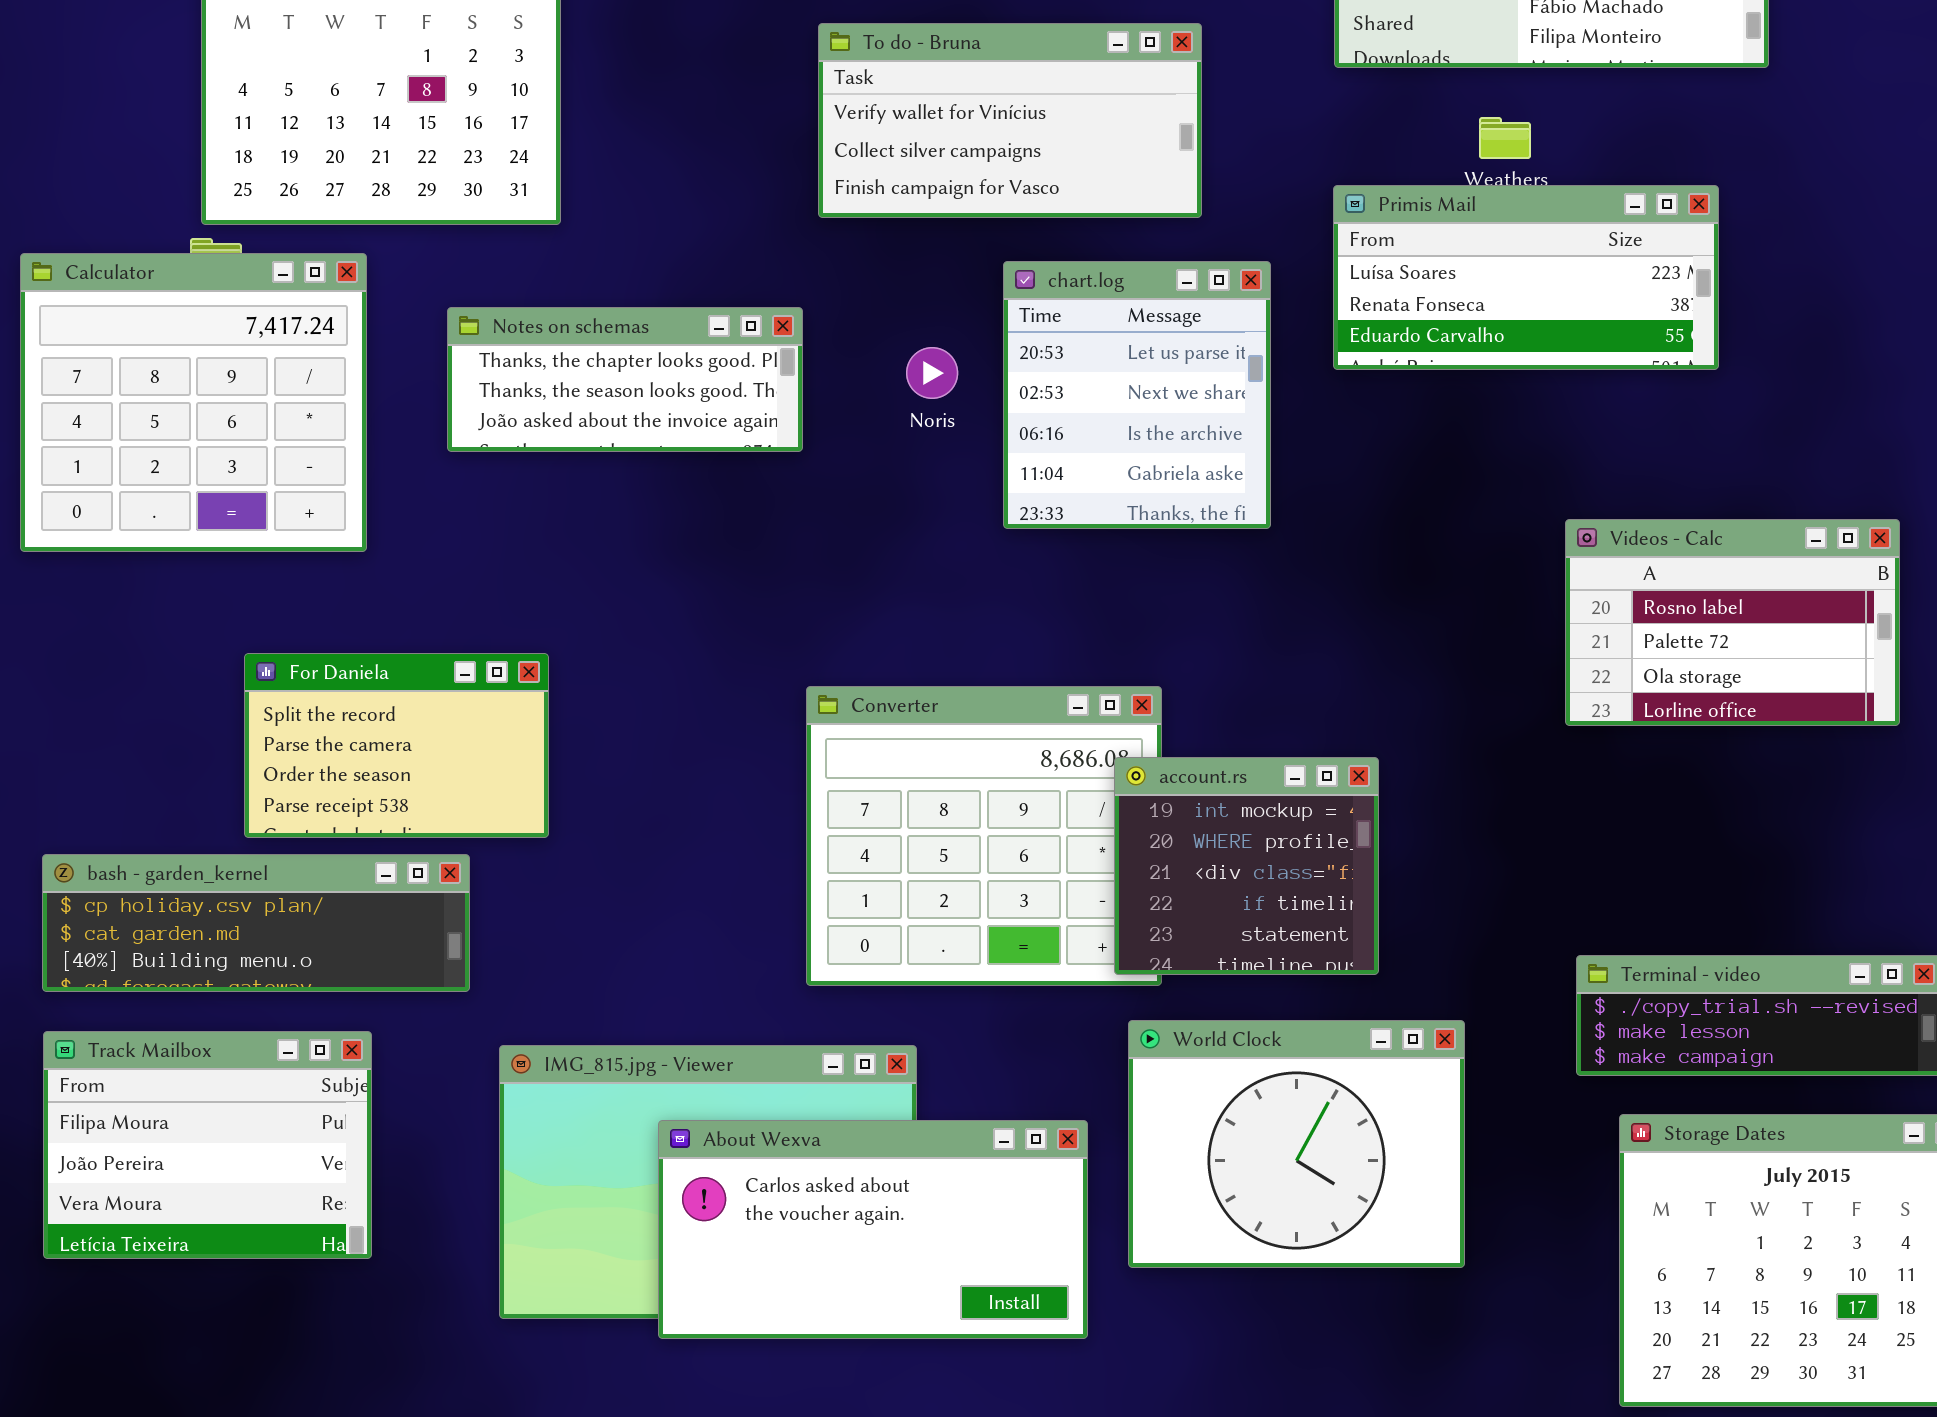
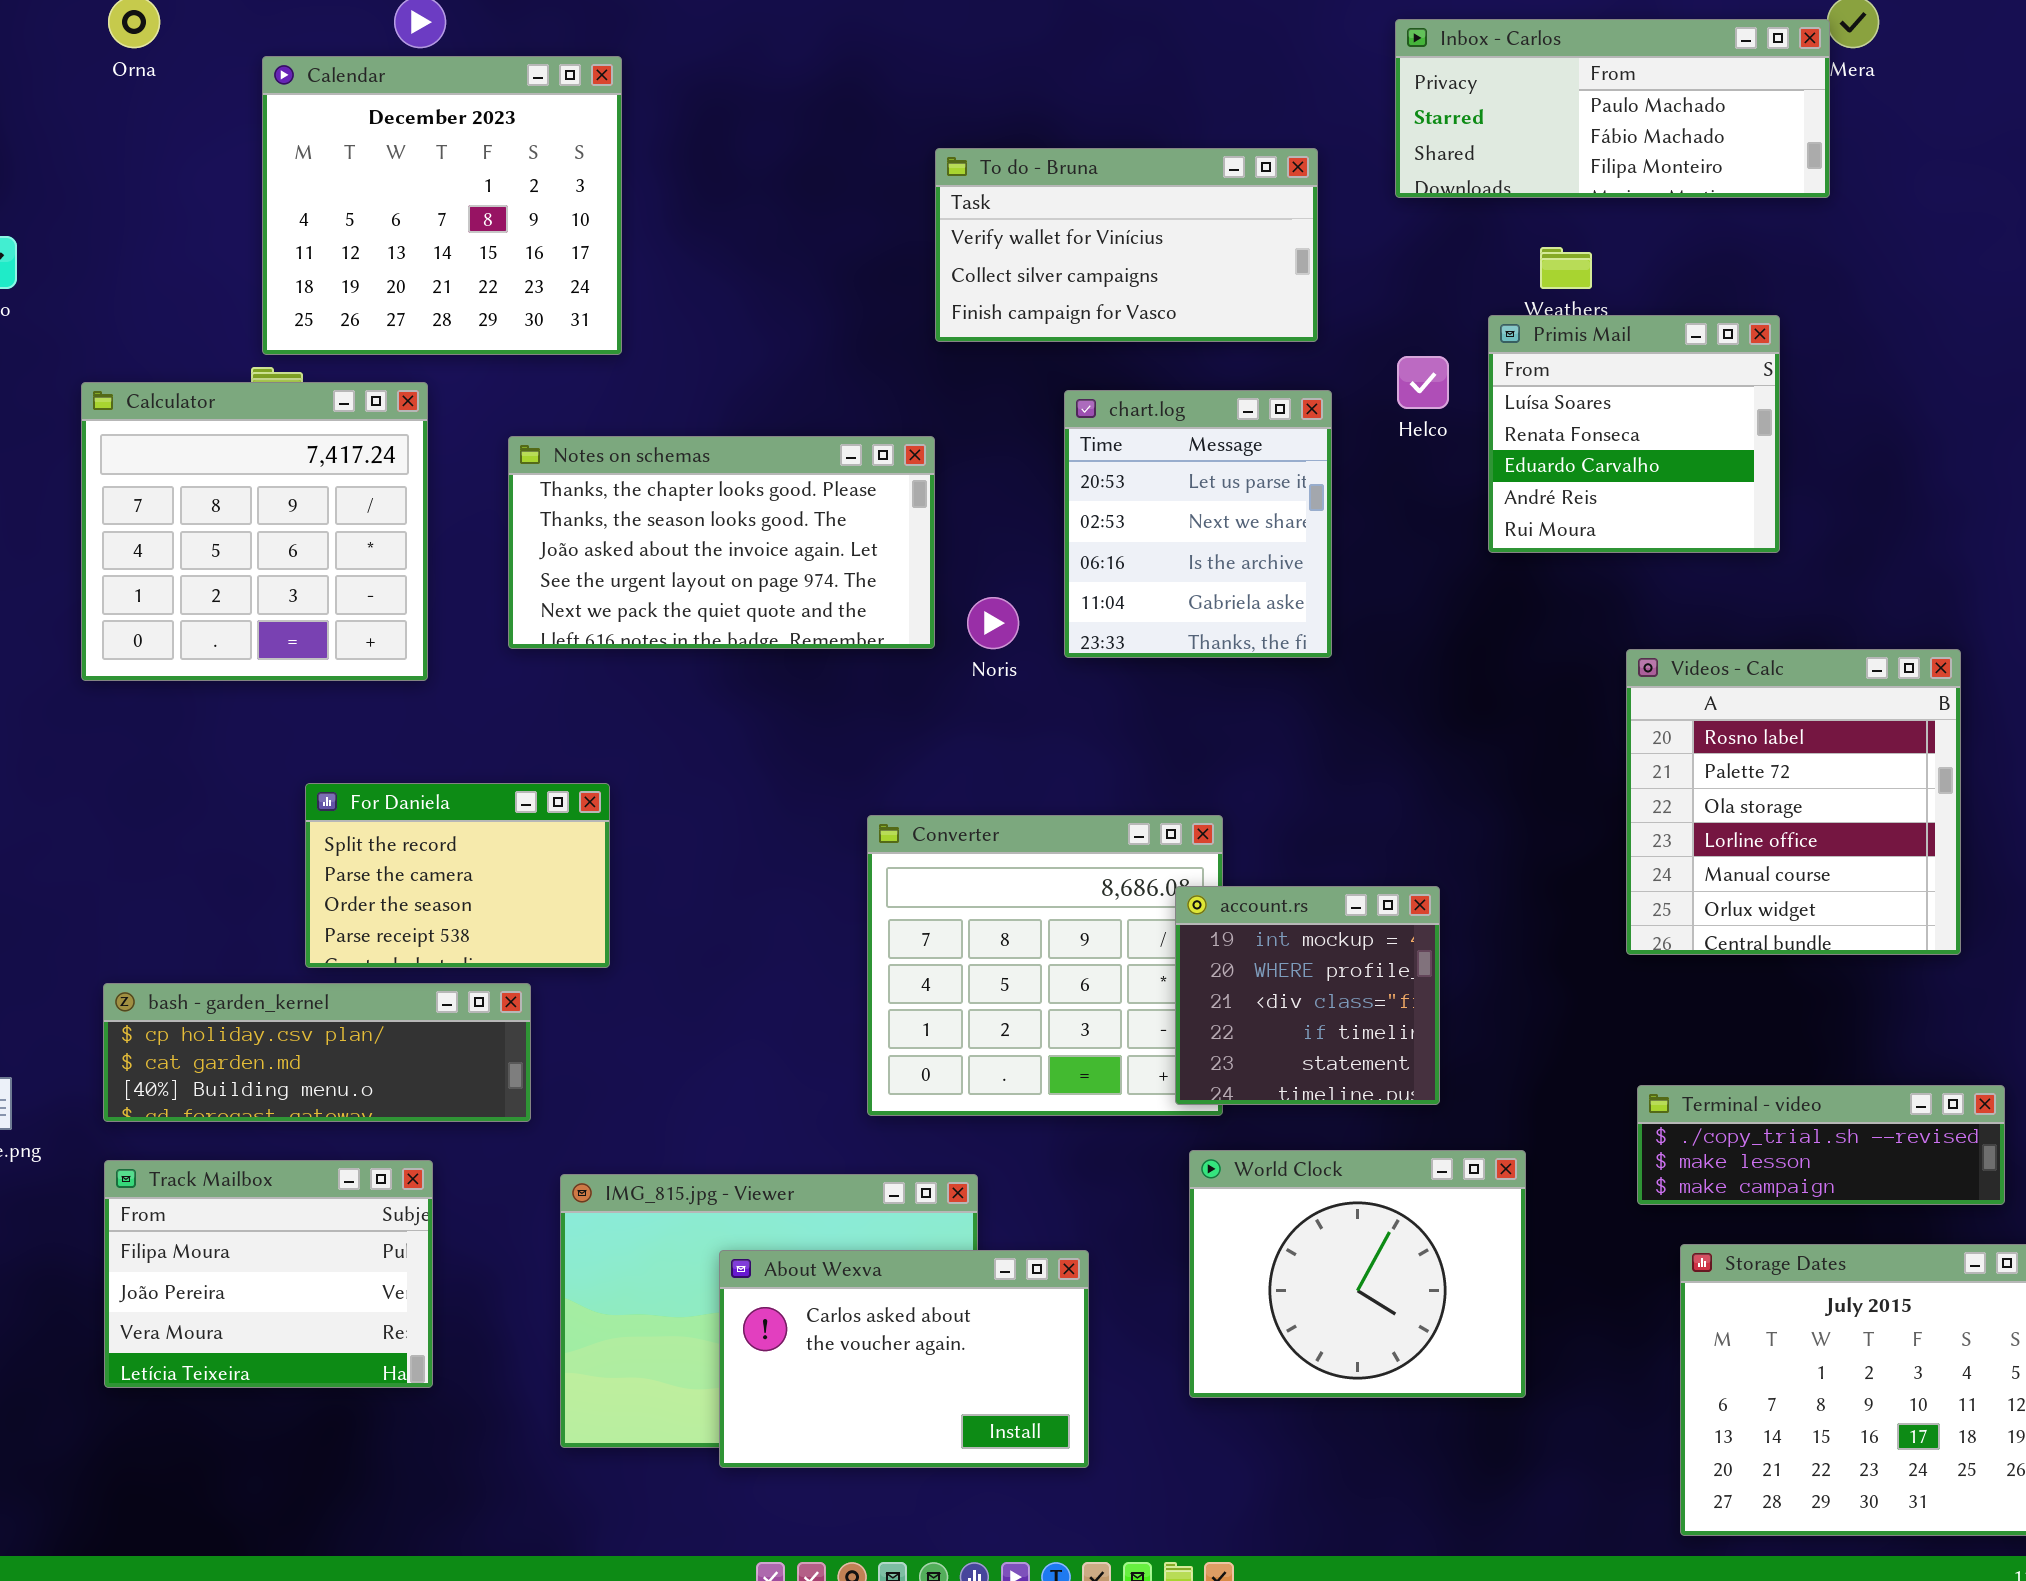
To do - Bruna: [818,23,1202,218] -> [935,148,1318,342], moved
Primis Mail: [1333,185,1719,370] -> [1488,315,1780,553], resized
Notes on schemas: [447,307,803,452] -> [508,436,935,649], resized
Noris: [906,347,958,399] -> [967,597,1019,649], moved
Videos - Calc: [1565,519,1900,726] -> [1626,649,1961,955], resized
About Wexva: [658,1120,1088,1339] -> [719,1250,1089,1468], resized

